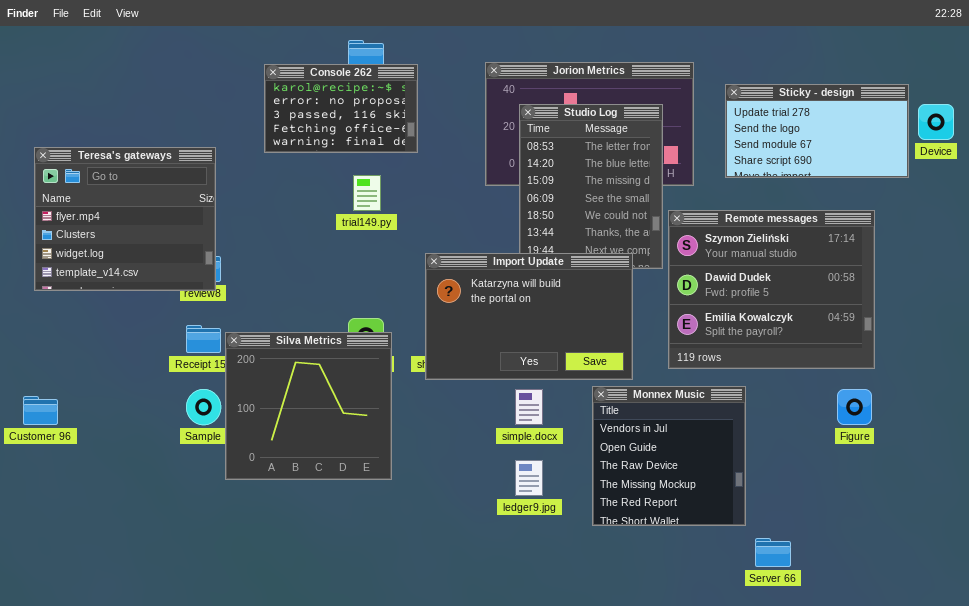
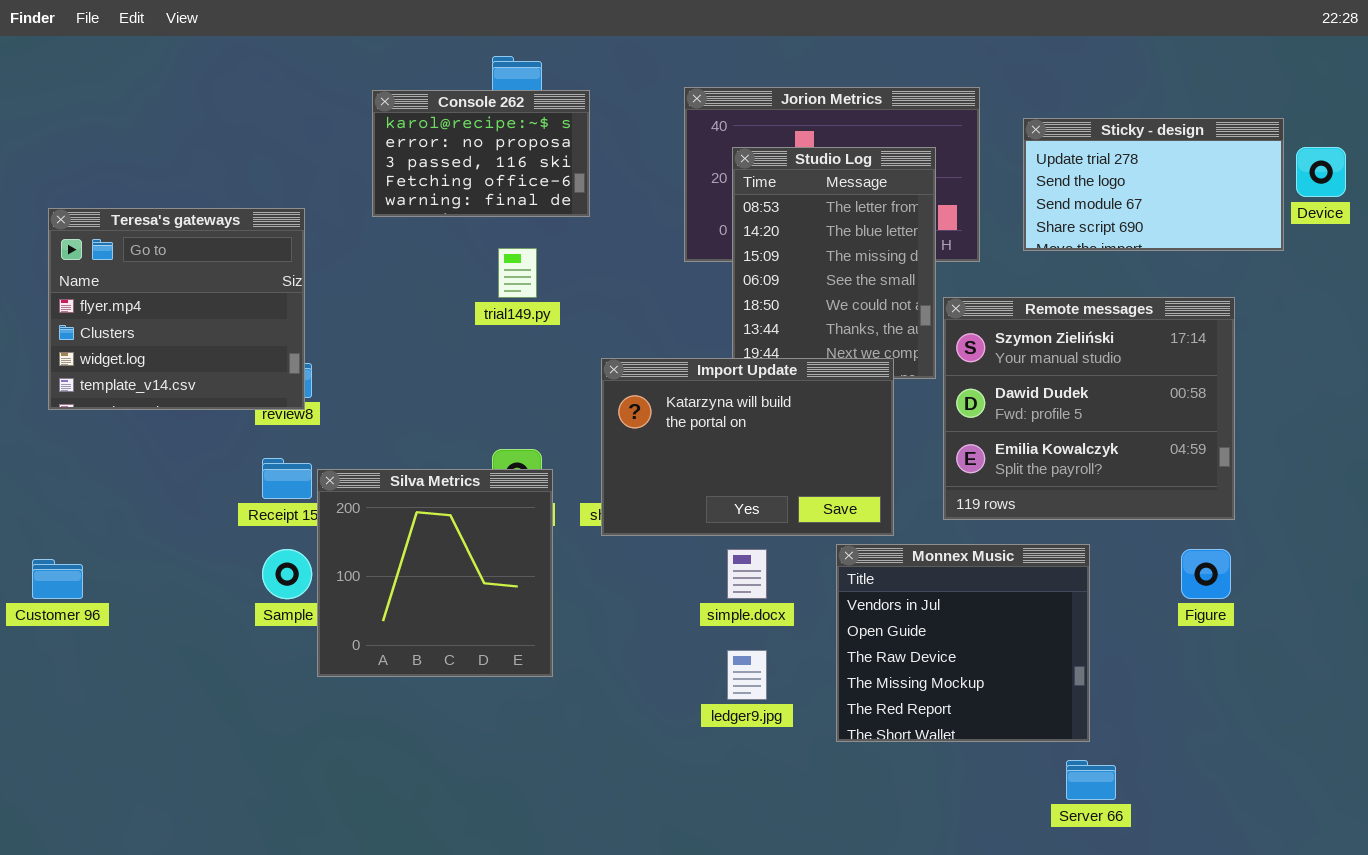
Monnex Music: [592,386,746,526] -> [836,544,1090,742], resized

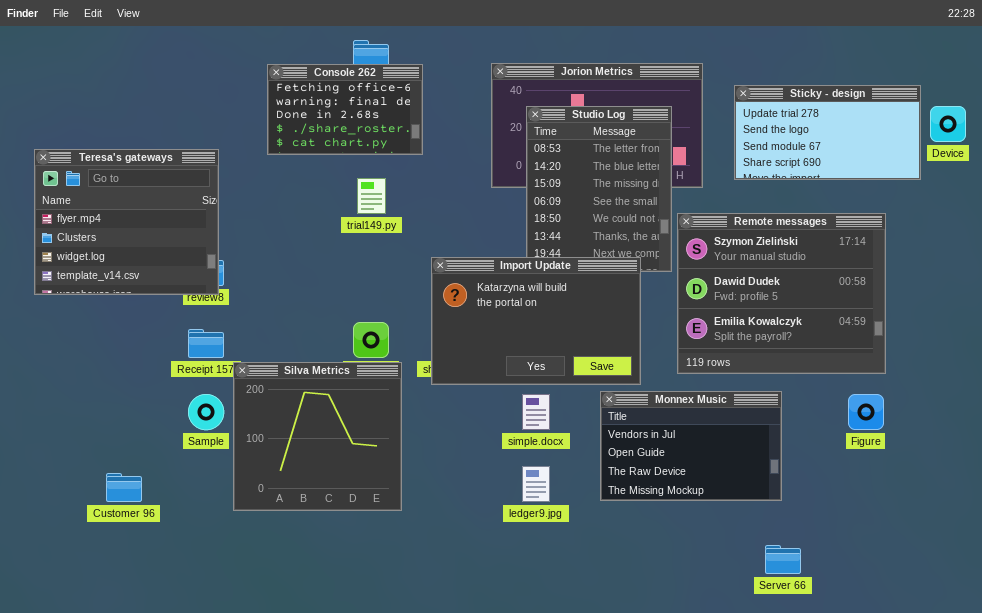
Console 262: [372,90,590,217] -> [267,64,423,155], scrolled down 3 rows
Silva Metrics: [317,469,553,677] -> [233,362,402,511], moved
Monnex Music: [836,544,1090,742] -> [600,391,782,501], resized
Customer 96: [32,559,83,599] -> [106,473,142,502], moved

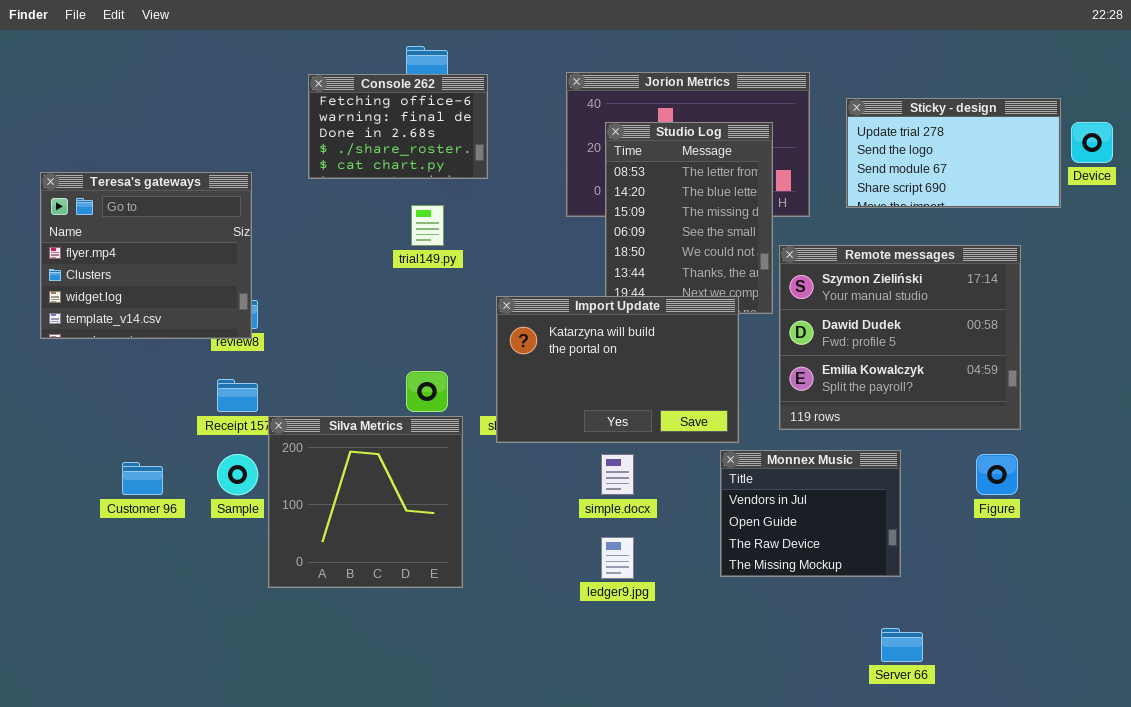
Monnex Music: [600,391,782,501] -> [720,450,901,577], resized
Customer 96: [106,473,142,502] -> [122,462,163,495], moved

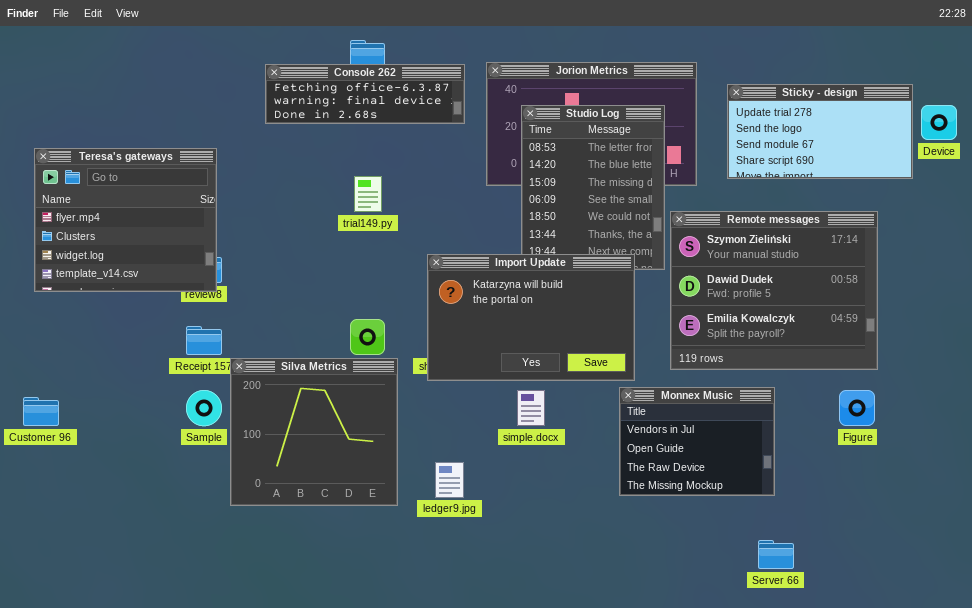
Console 262: [308,74,488,179] -> [265,64,465,124], resized
Customer 96: [122,462,163,495] -> [23,397,59,426], moved
ledger9.jpg: [601,537,634,579] -> [435,462,464,498], moved

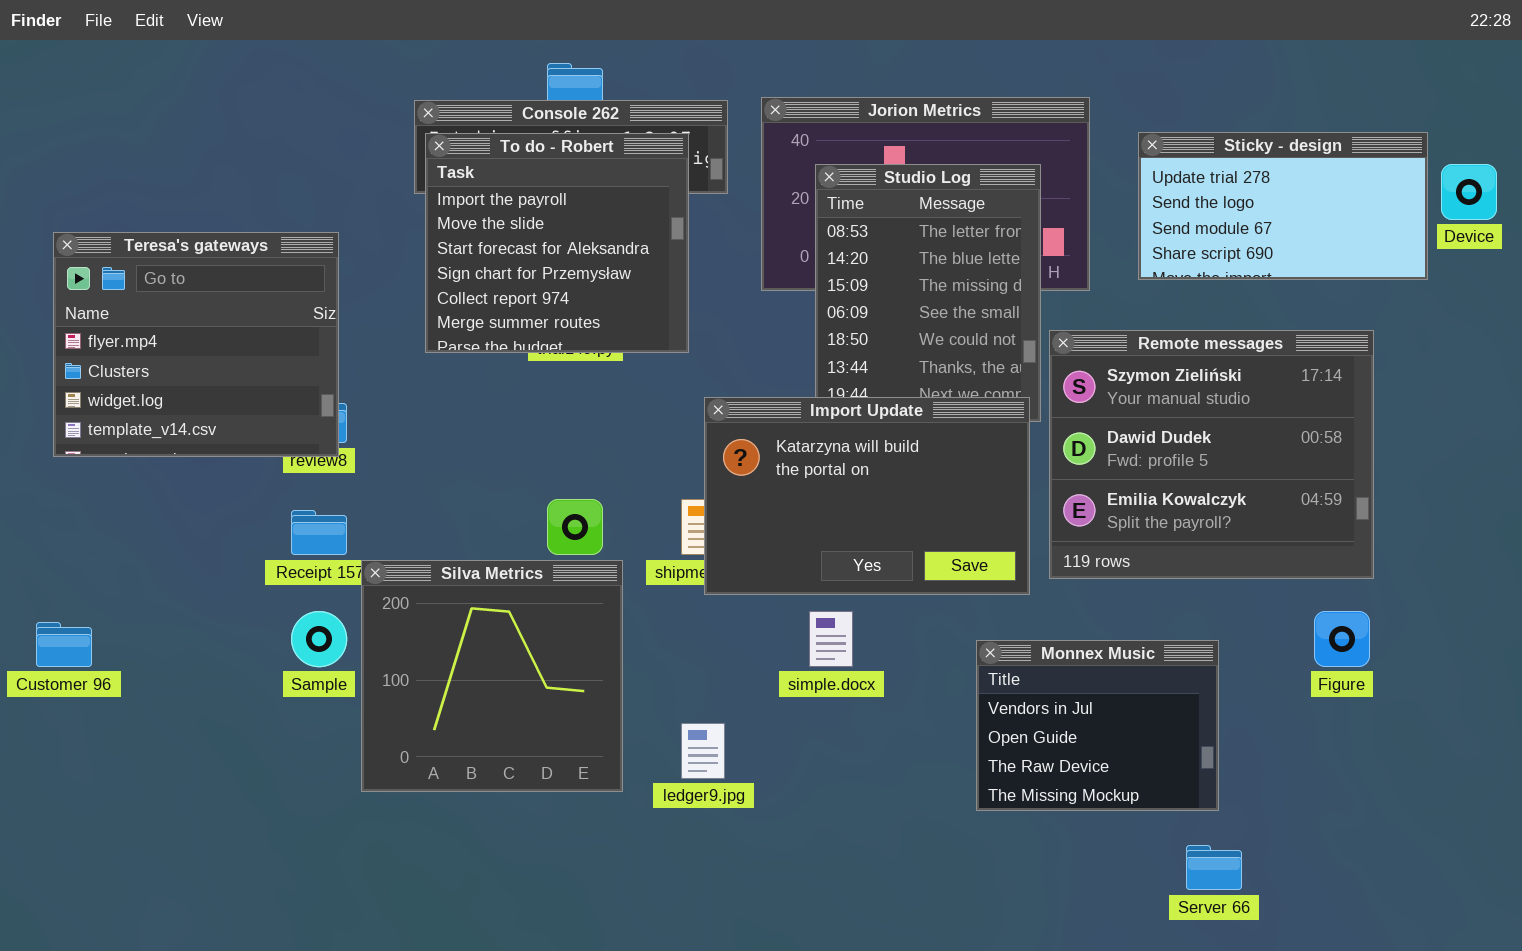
To do - Robert: none -> [425,133,689,353], opened
Import Update: [427,254,635,381] -> [704,397,1030,595], moved
Monnex Music: [619,387,775,496] -> [976,640,1219,811], moved

